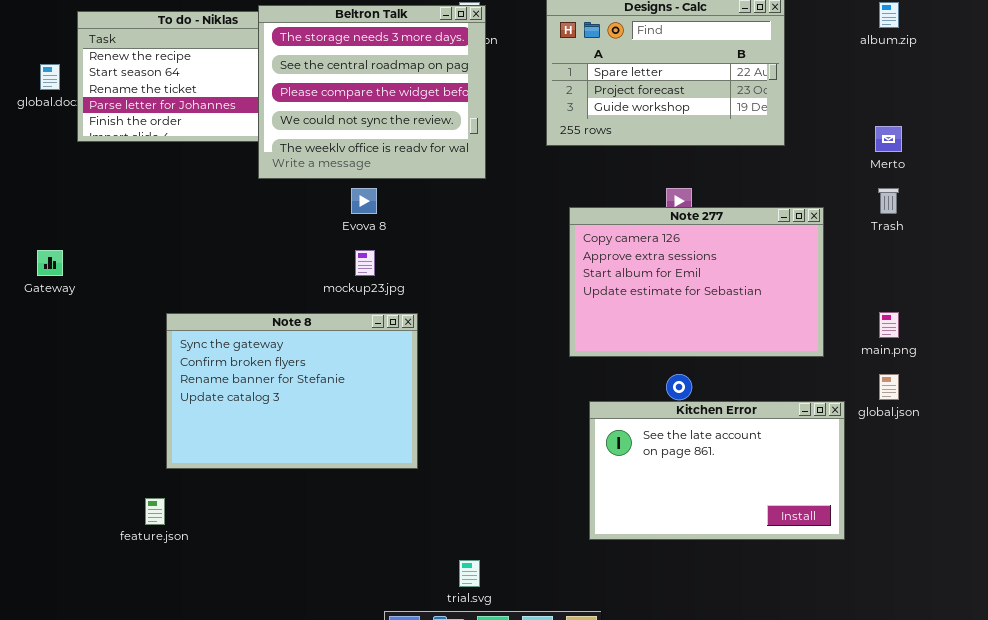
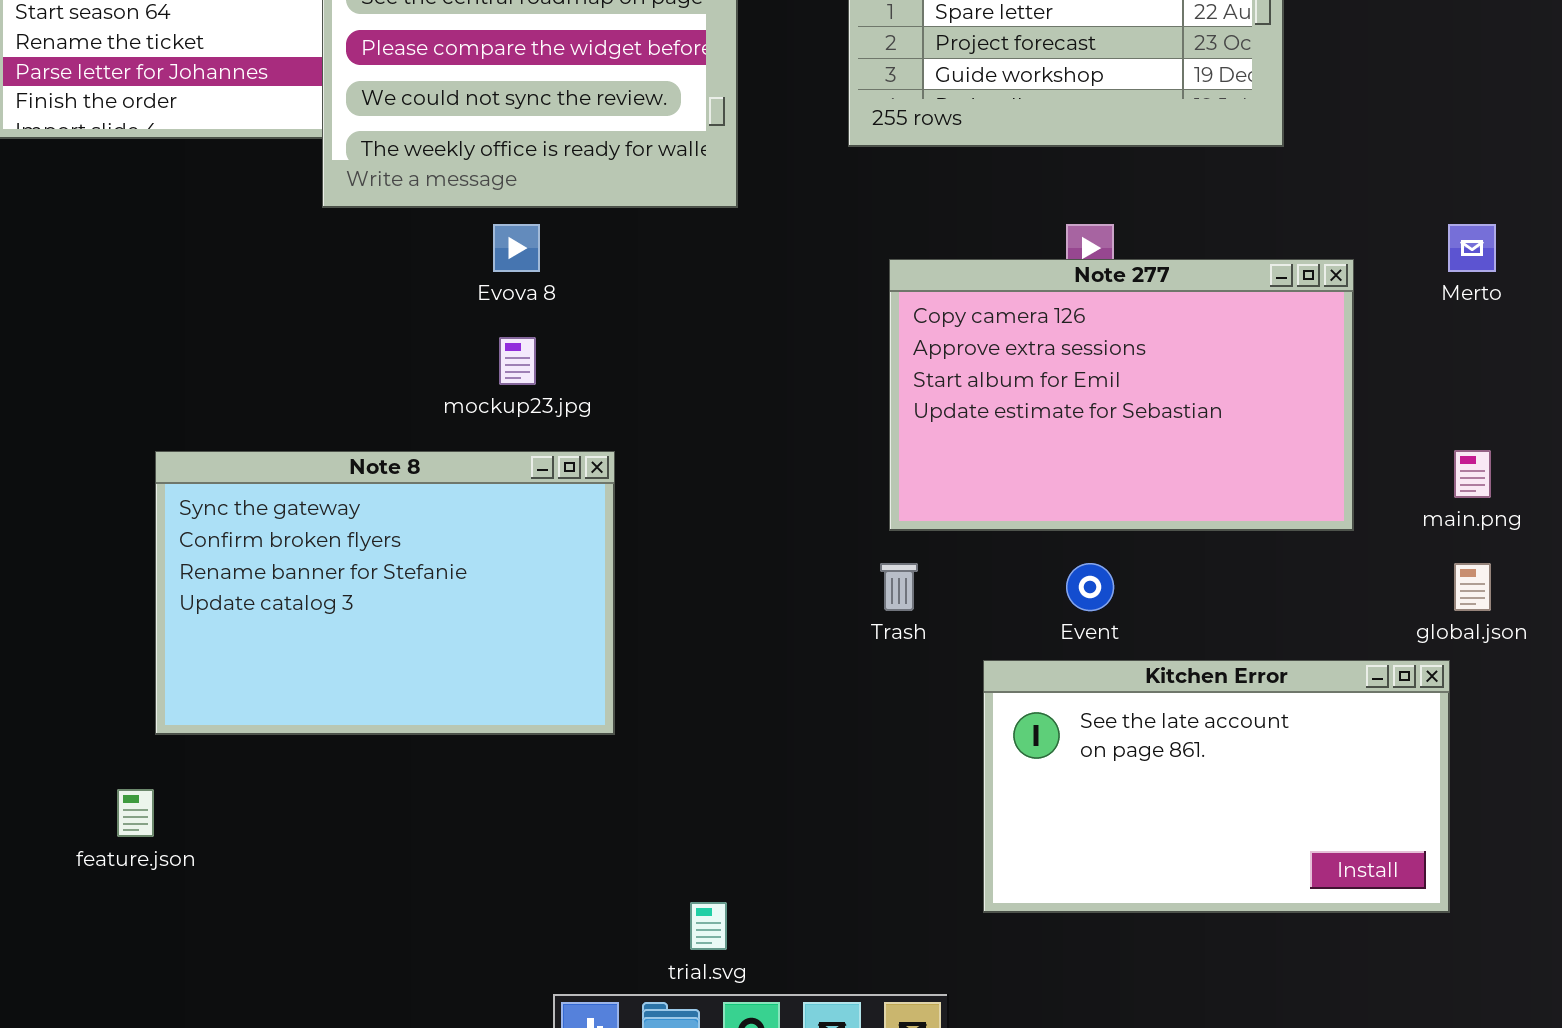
Merto: [875,126,902,152] -> [1448,224,1496,272], moved
Trash: [878,188,899,214] -> [880,563,918,611], moved
Kitchen Error: [589,401,845,540] -> [983,660,1450,913], moved

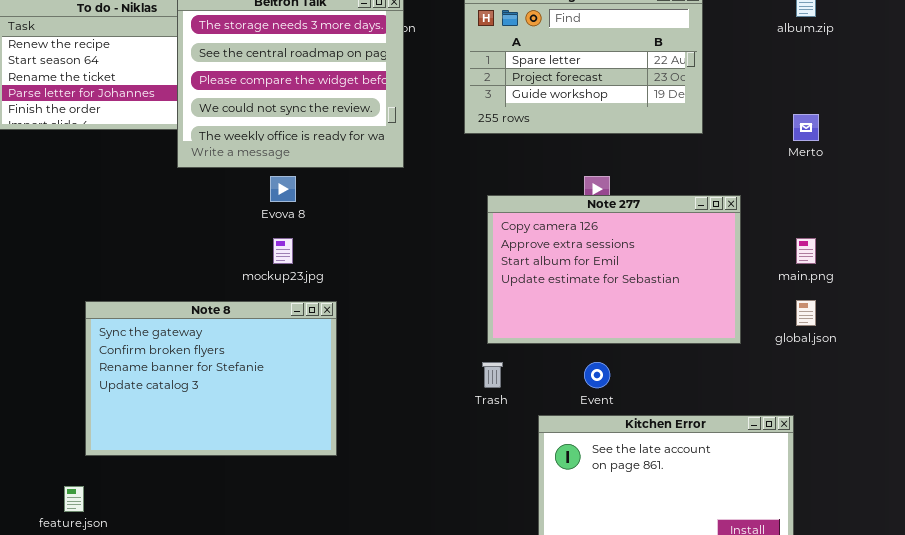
Merto: [1448,224,1496,272] -> [793,114,819,141], moved
main.png: [1454,450,1491,498] -> [796,238,816,264], moved
global.json: [1454,563,1491,611] -> [796,300,816,326], moved

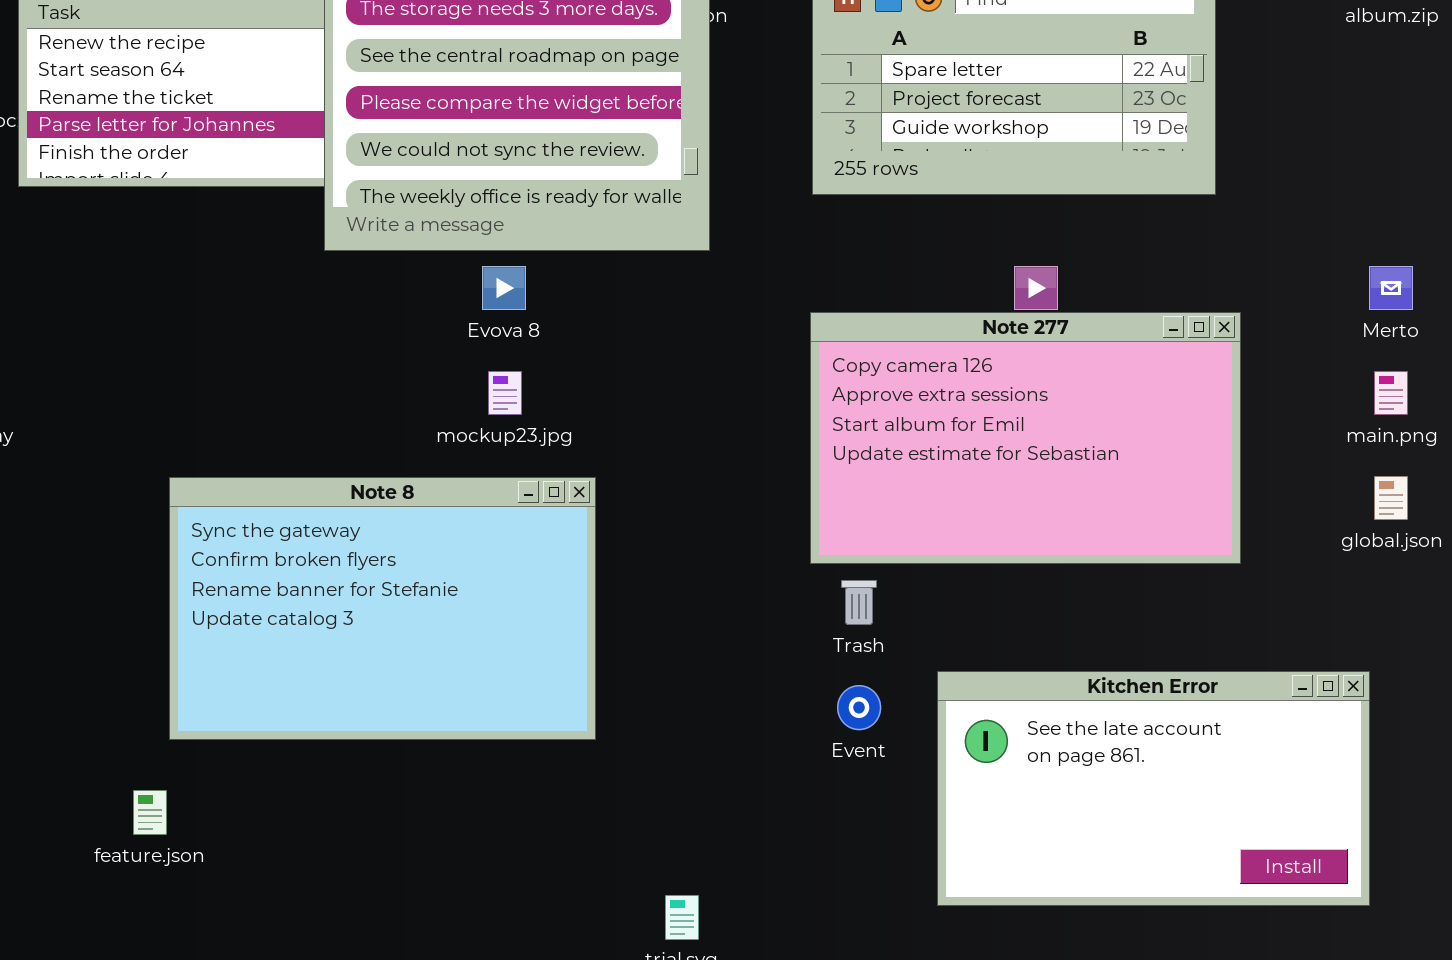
Merto: [793,114,819,141] -> [1369,266,1413,310], moved
Note 277: [487,195,741,344] -> [810,312,1241,564], moved
Event: [584,362,610,388] -> [837,685,881,730], moved

